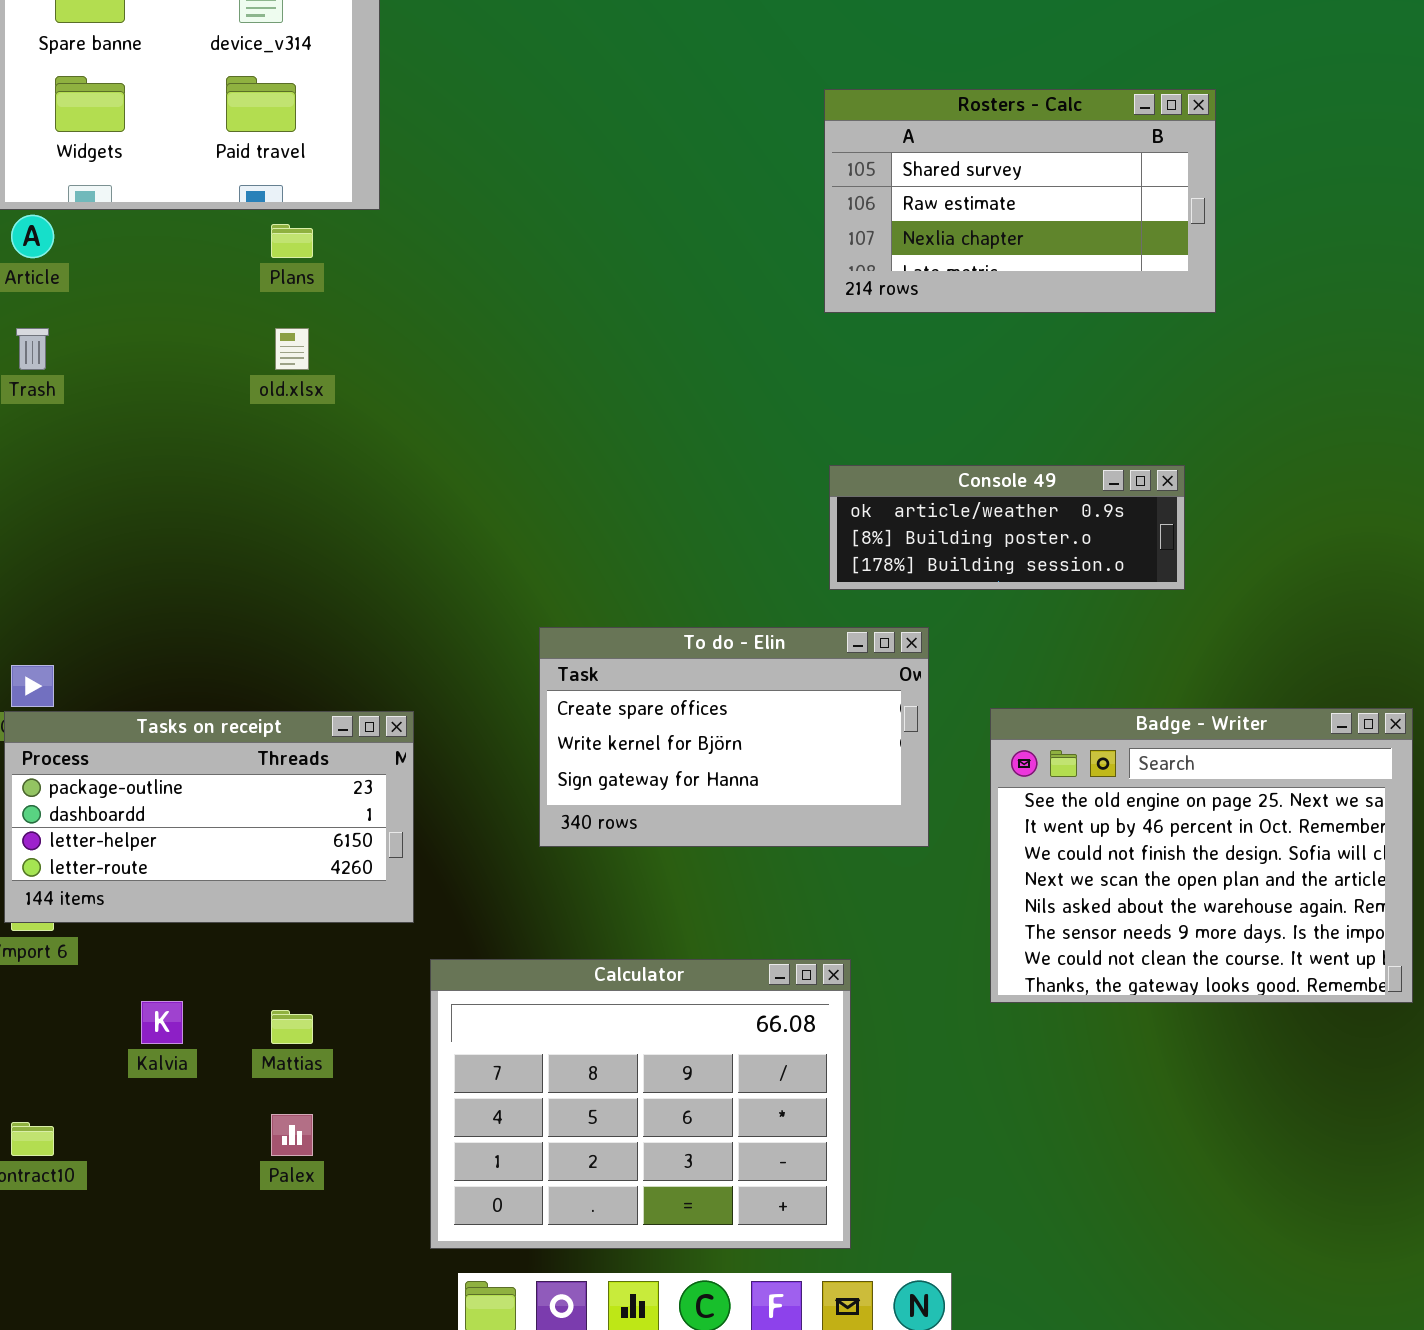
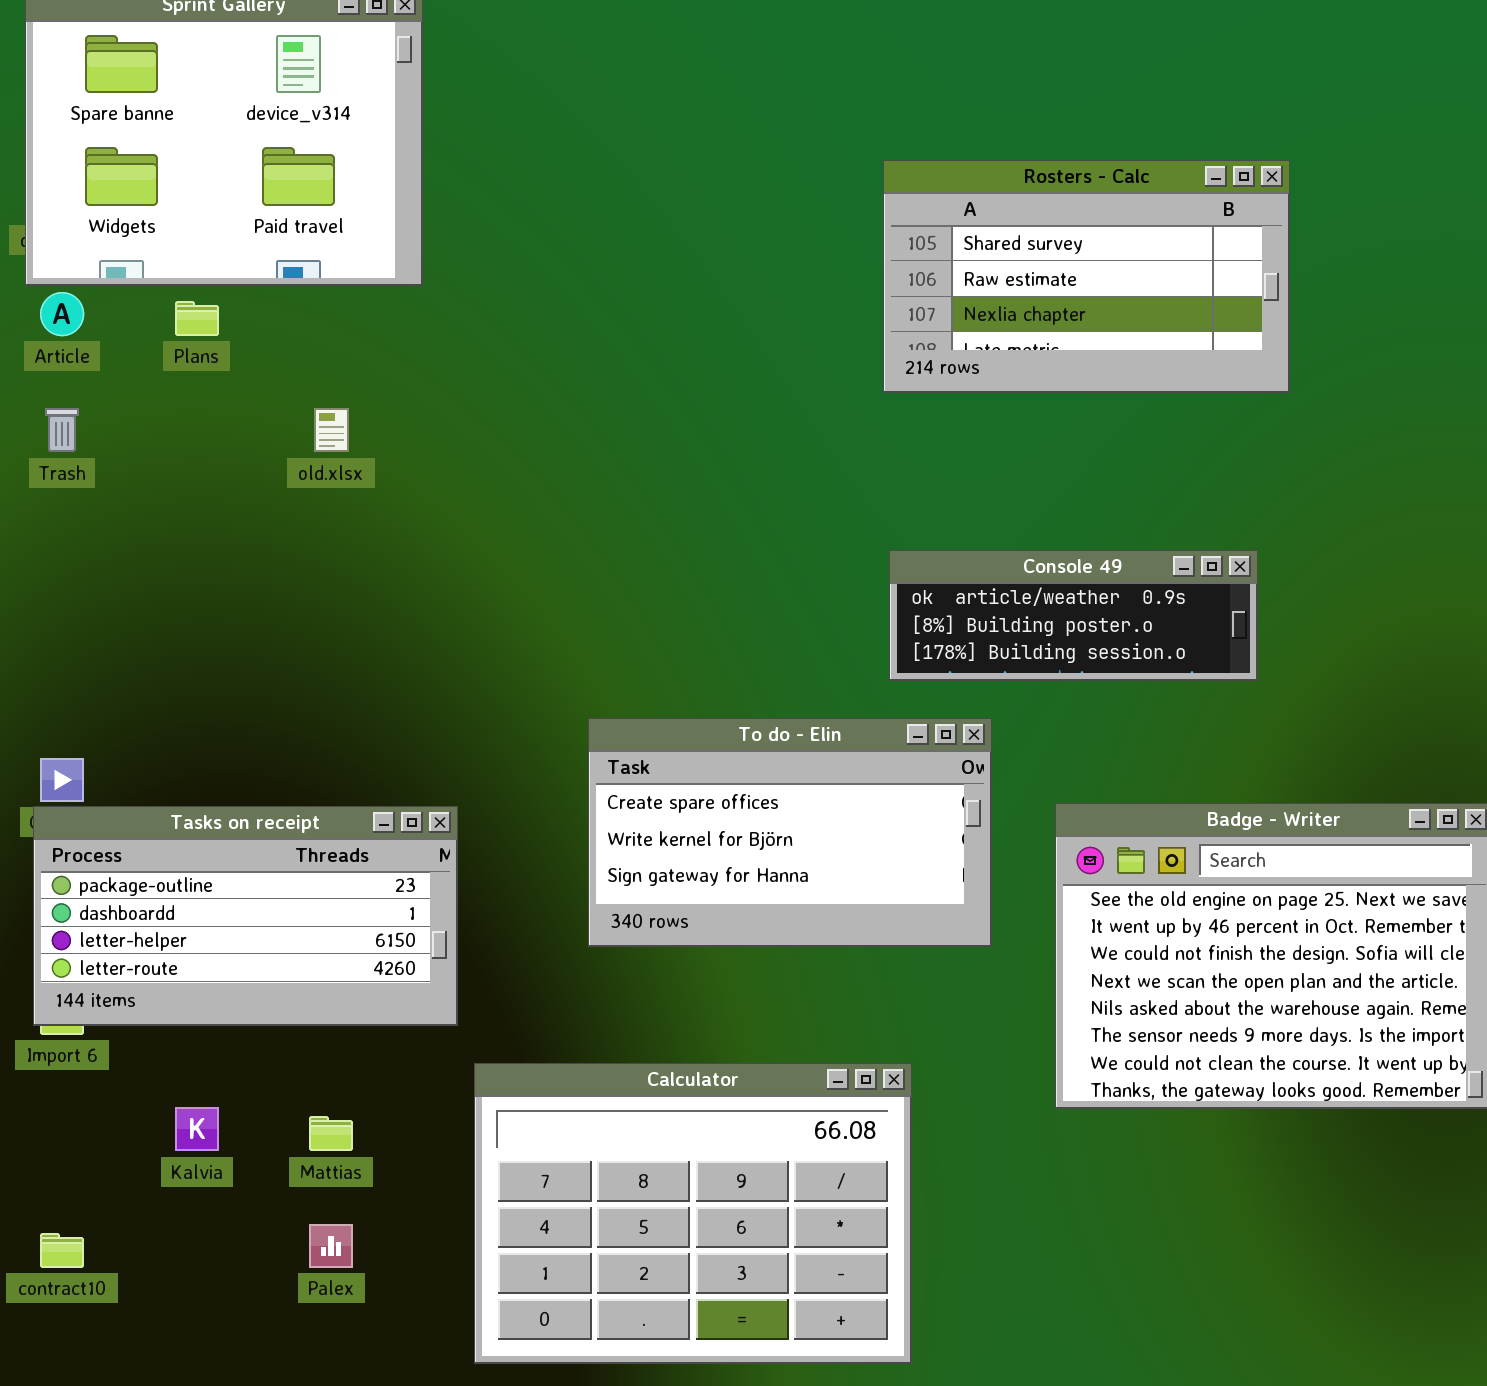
Plans: [271,224,313,258] -> [175,301,219,336], moved

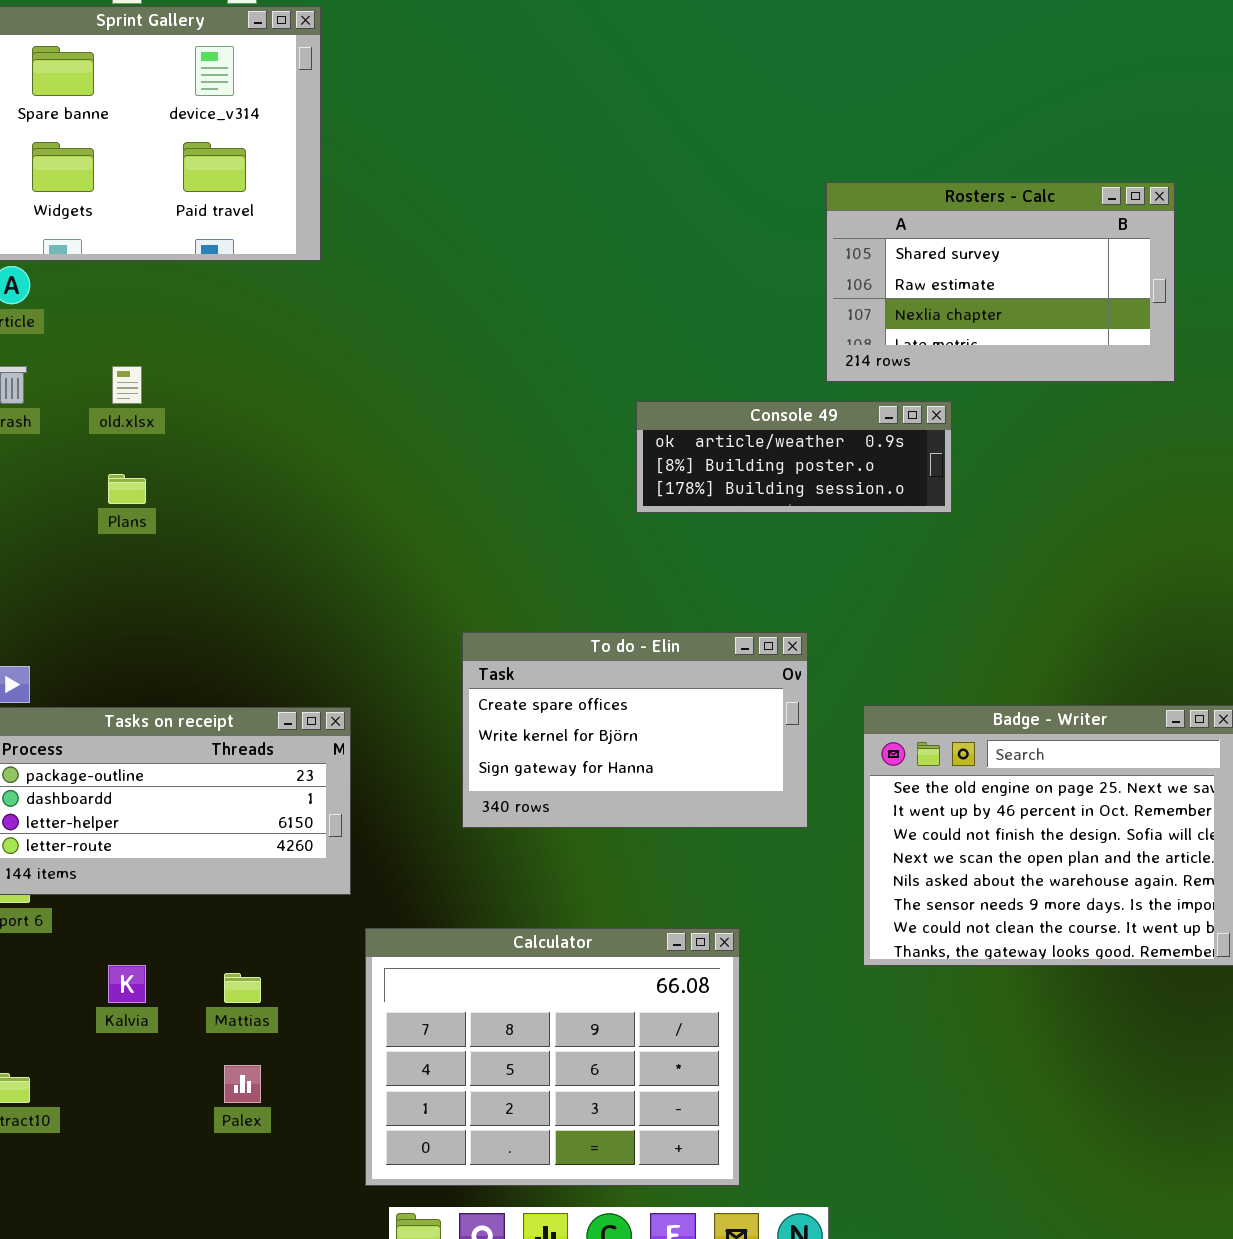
Rosters - Calc: [883,160,1290,393] -> [826,182,1175,382], moved
Plans: [175,301,219,336] -> [108,474,146,504], moved
old.xlsx: [314,408,349,452] -> [112,366,142,404], moved
Console 49: [889,550,1258,681] -> [636,401,952,513], moved

